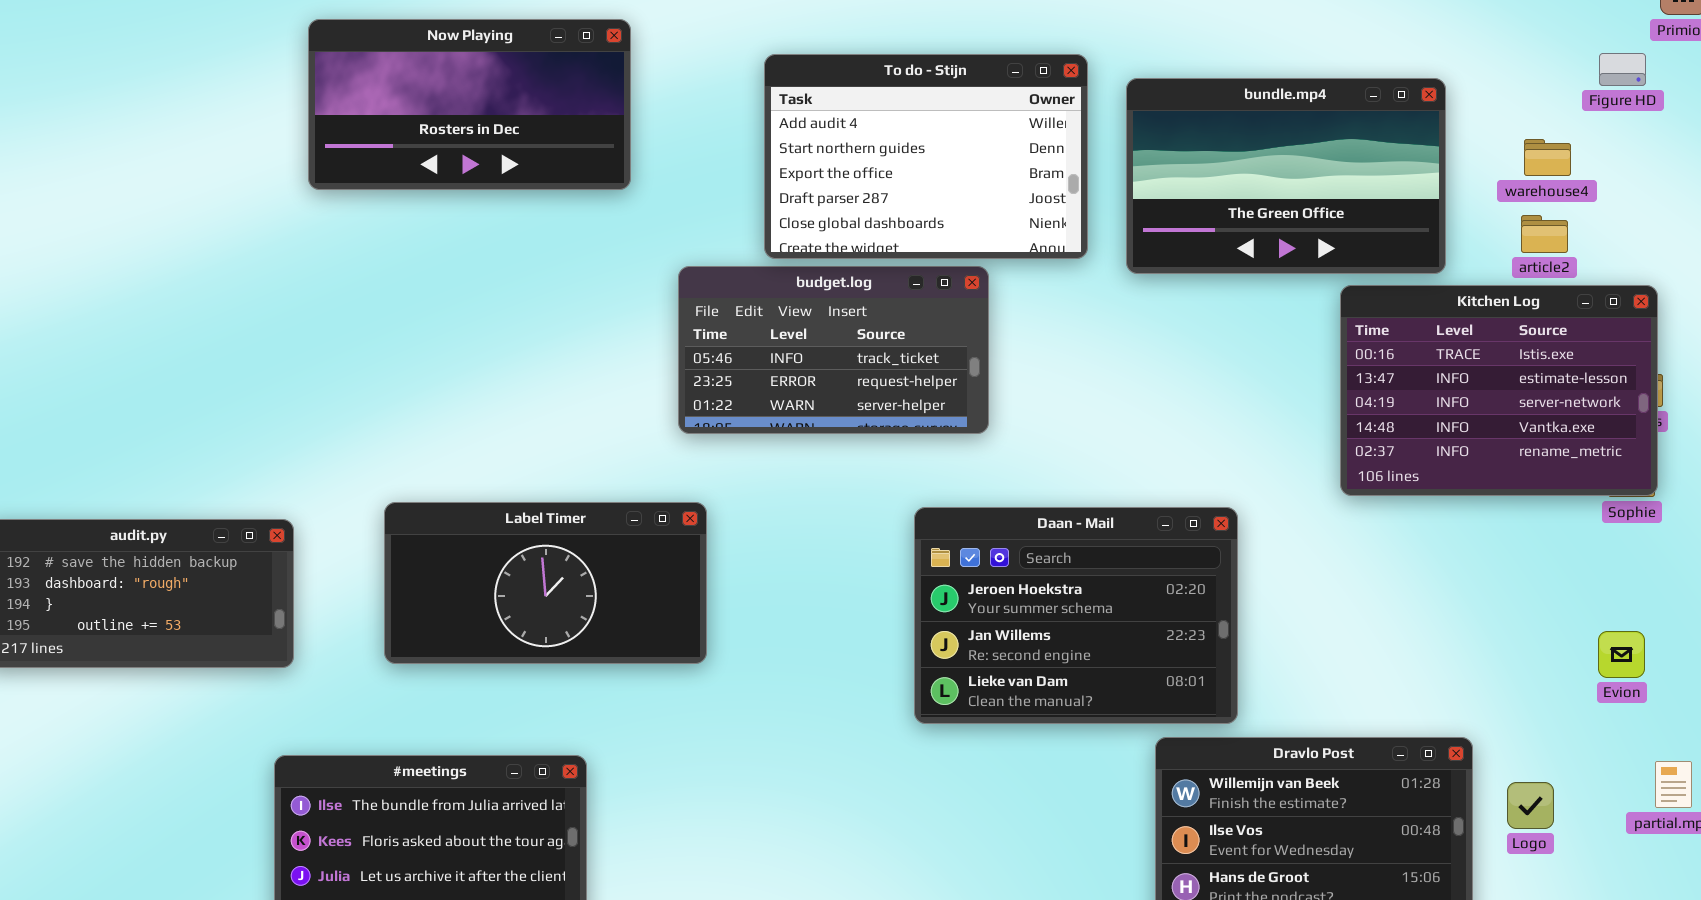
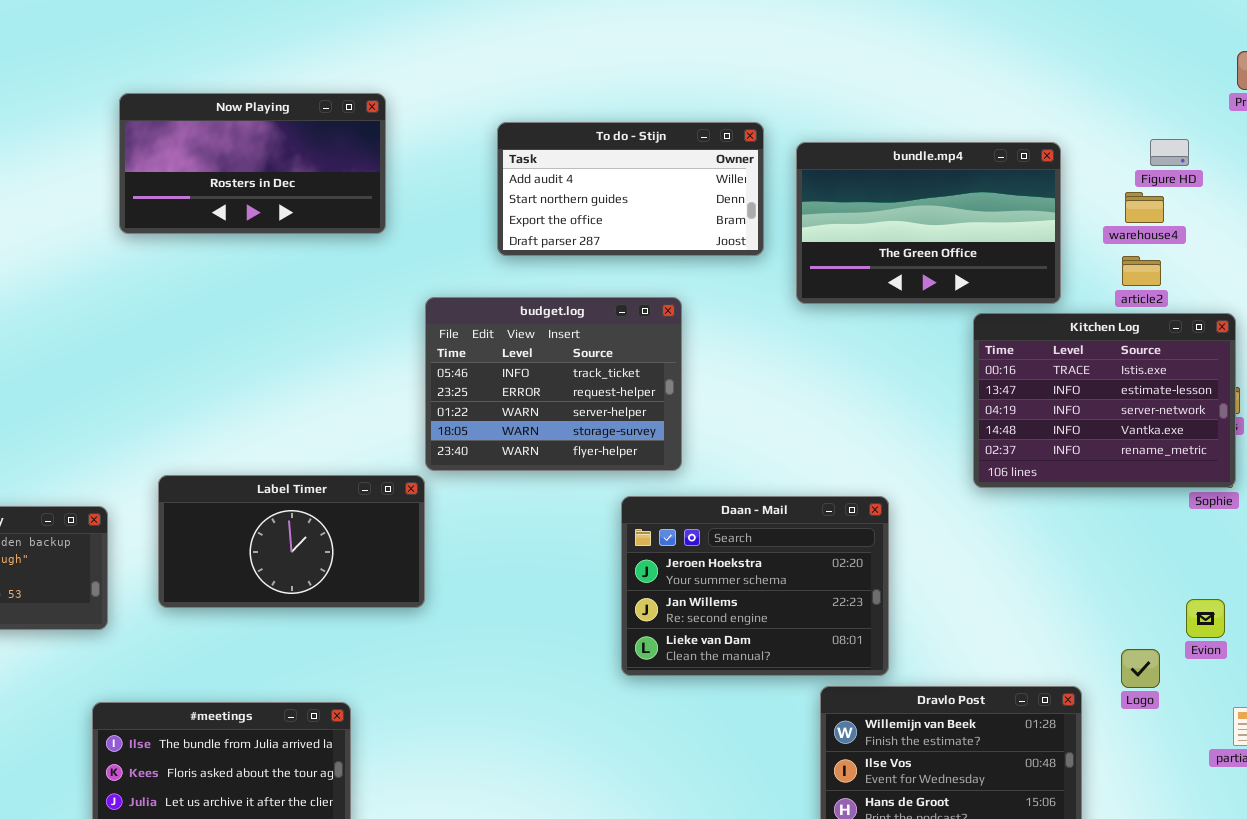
Figure HD: [1599,53,1646,86] -> [1150,139,1189,166], moved
To do - Stijn: [764,54,1088,259] -> [497,122,764,256], resized
budget.log: [678,266,989,434] -> [425,297,682,471], resized
Label Timer: [384,502,707,664] -> [158,475,425,608], moved
Logo: [1507,782,1554,829] -> [1121,649,1160,688], moved

